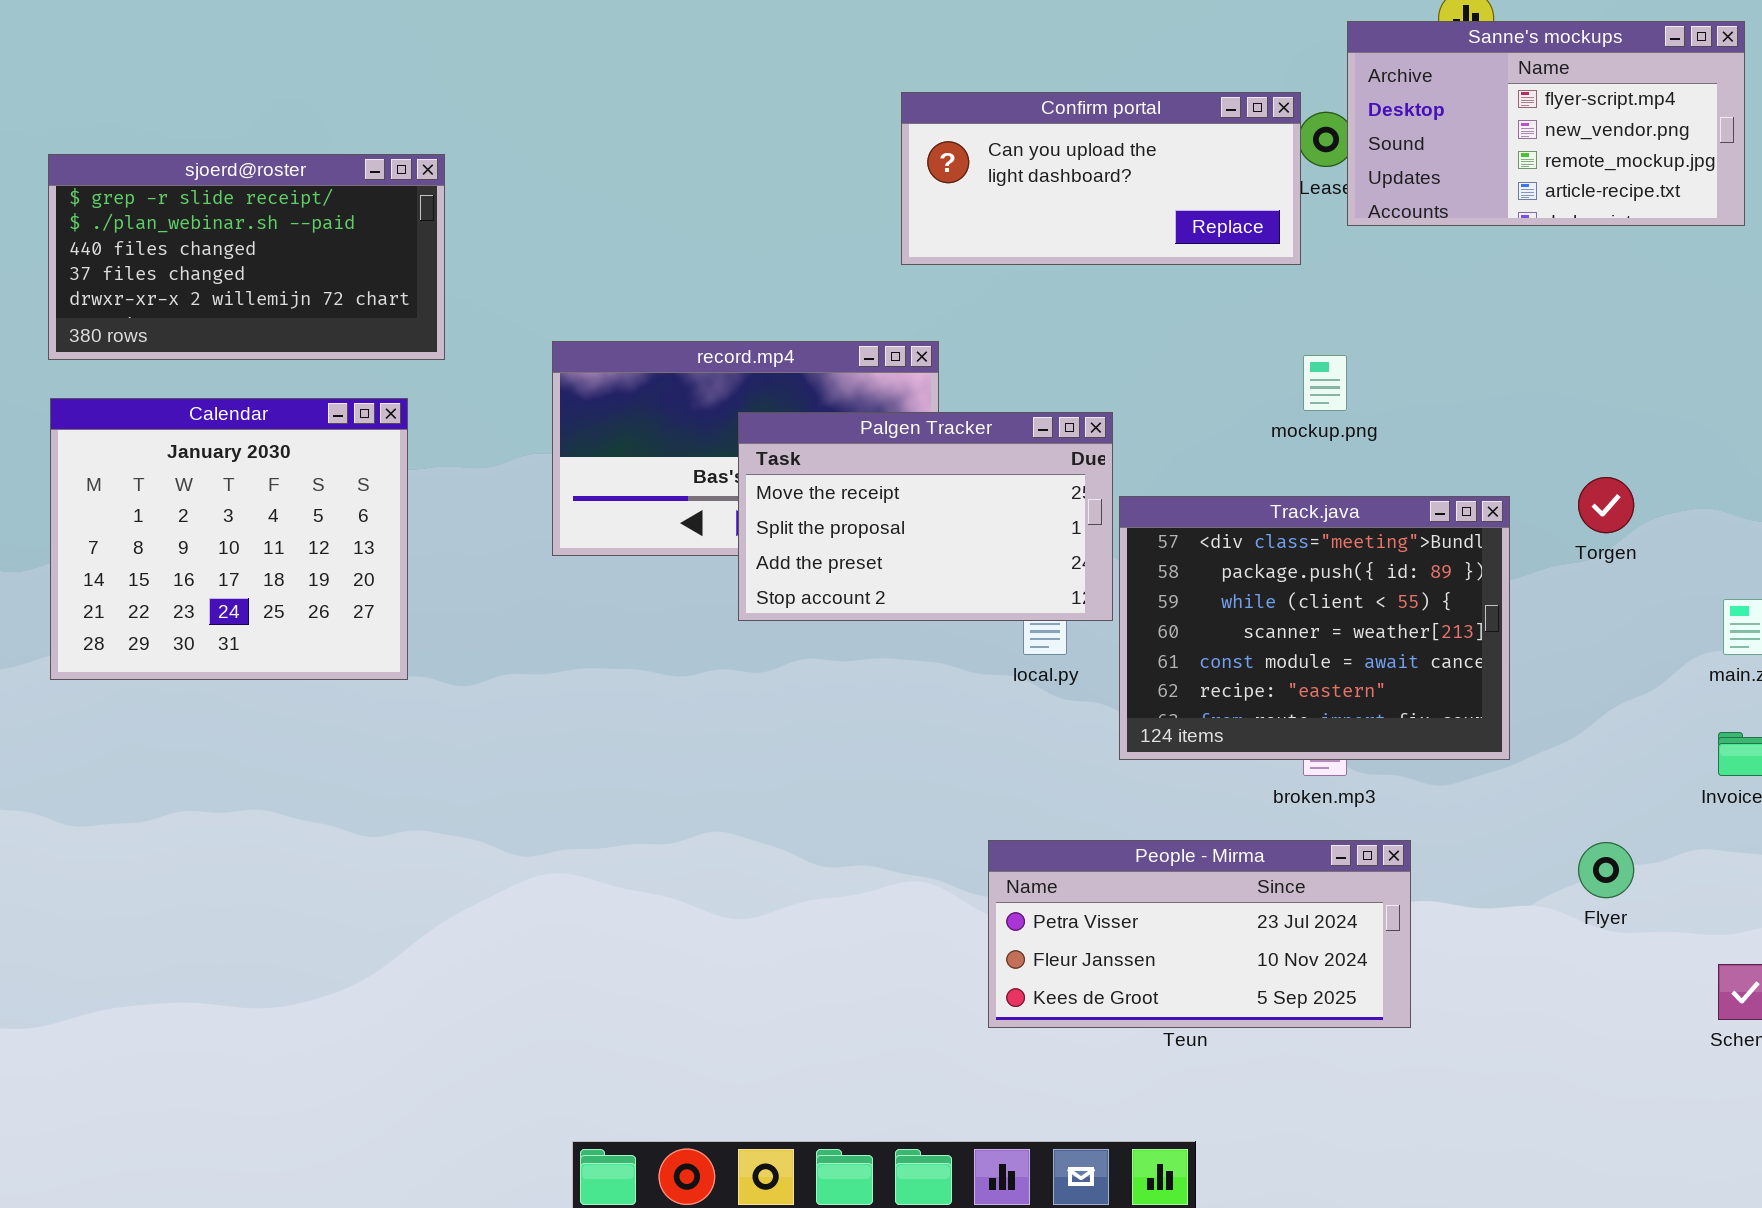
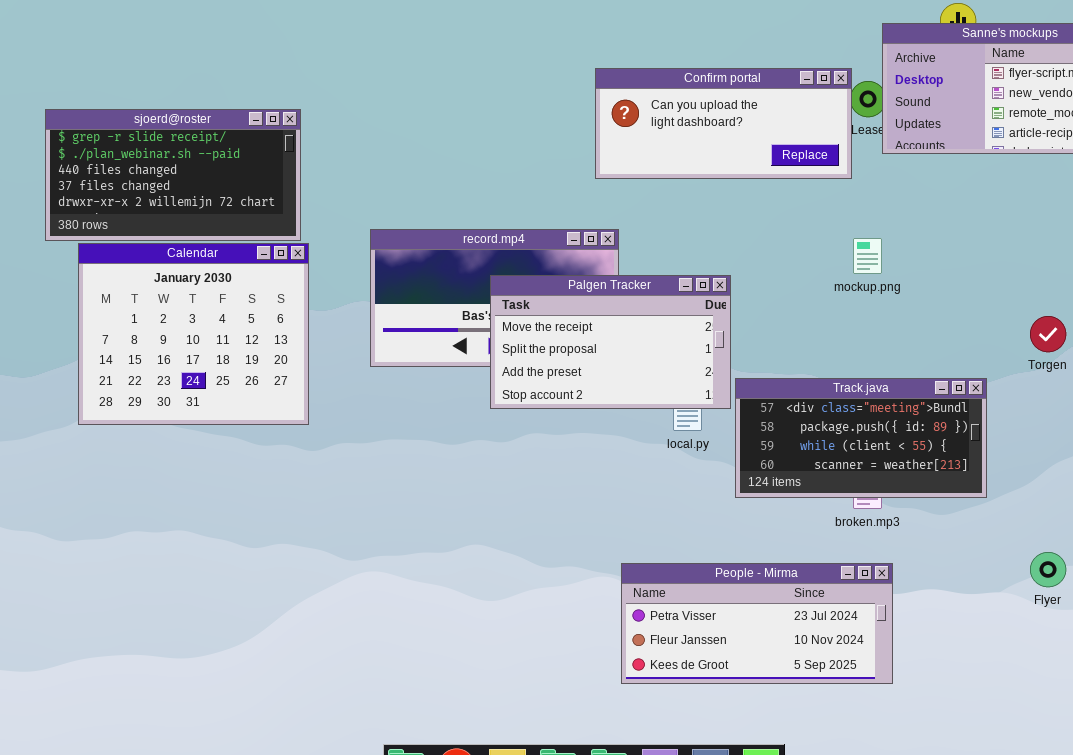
Calendar: [50,398,408,680] -> [78,243,309,425], moved
Track.java: [1119,496,1510,760] -> [735,378,987,498], resized
People - Mirma: [988,840,1411,1028] -> [621,563,893,684], moved

